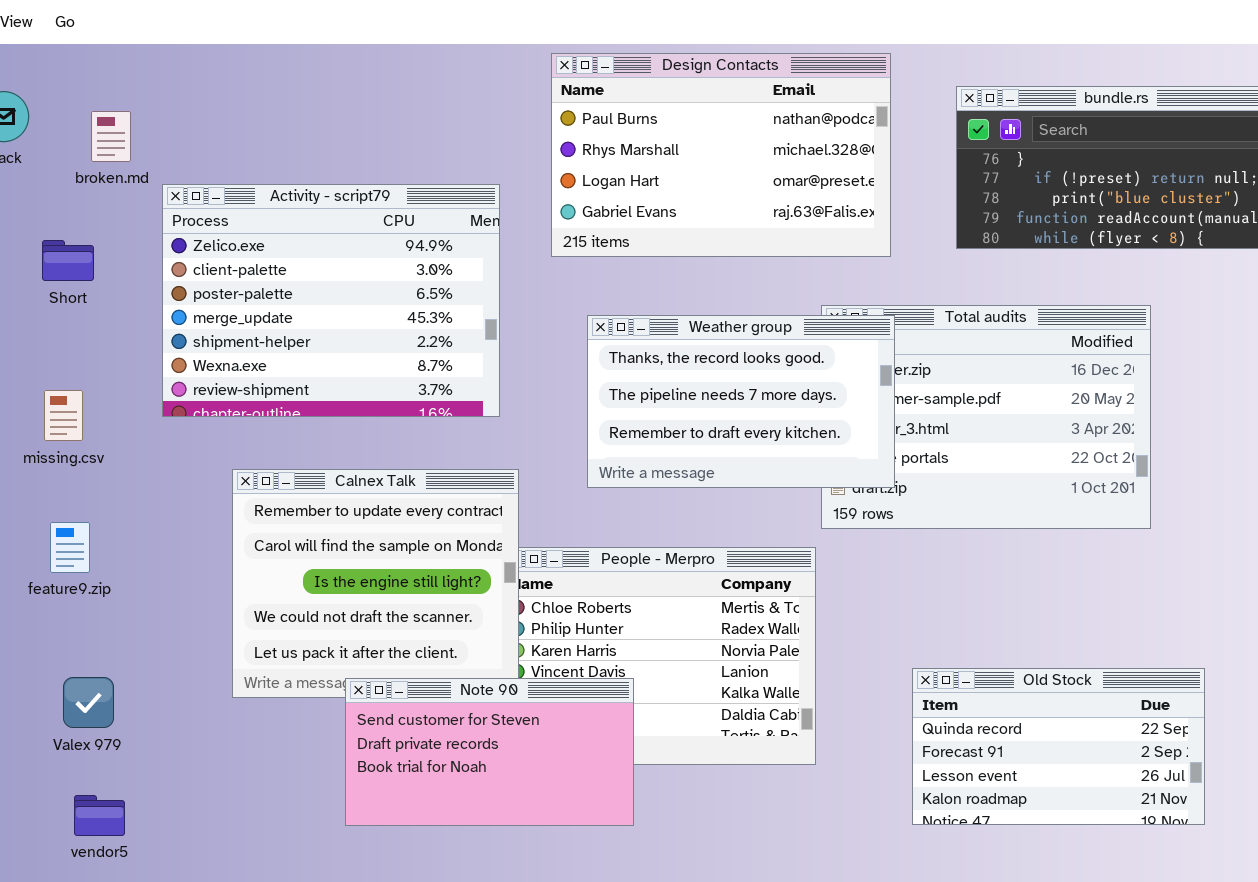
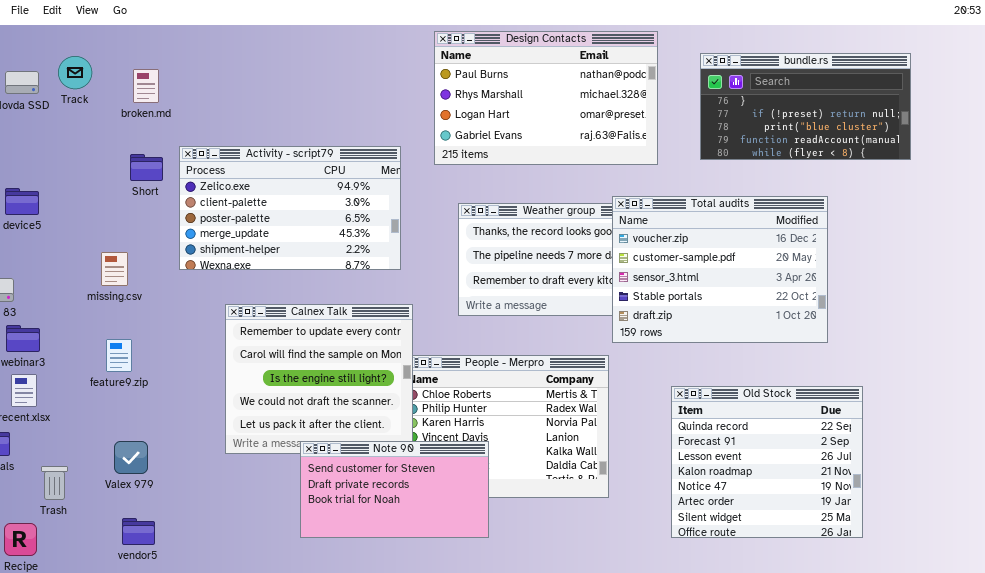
Activity - script79: [162,184,500,417] -> [179,146,401,270], resized
Short: [42,240,94,281] -> [130,154,163,181], moved
Total audits: [821,305,1151,529] -> [612,196,828,343], raised
Old Stock: [912,668,1205,825] -> [671,386,863,538], resized

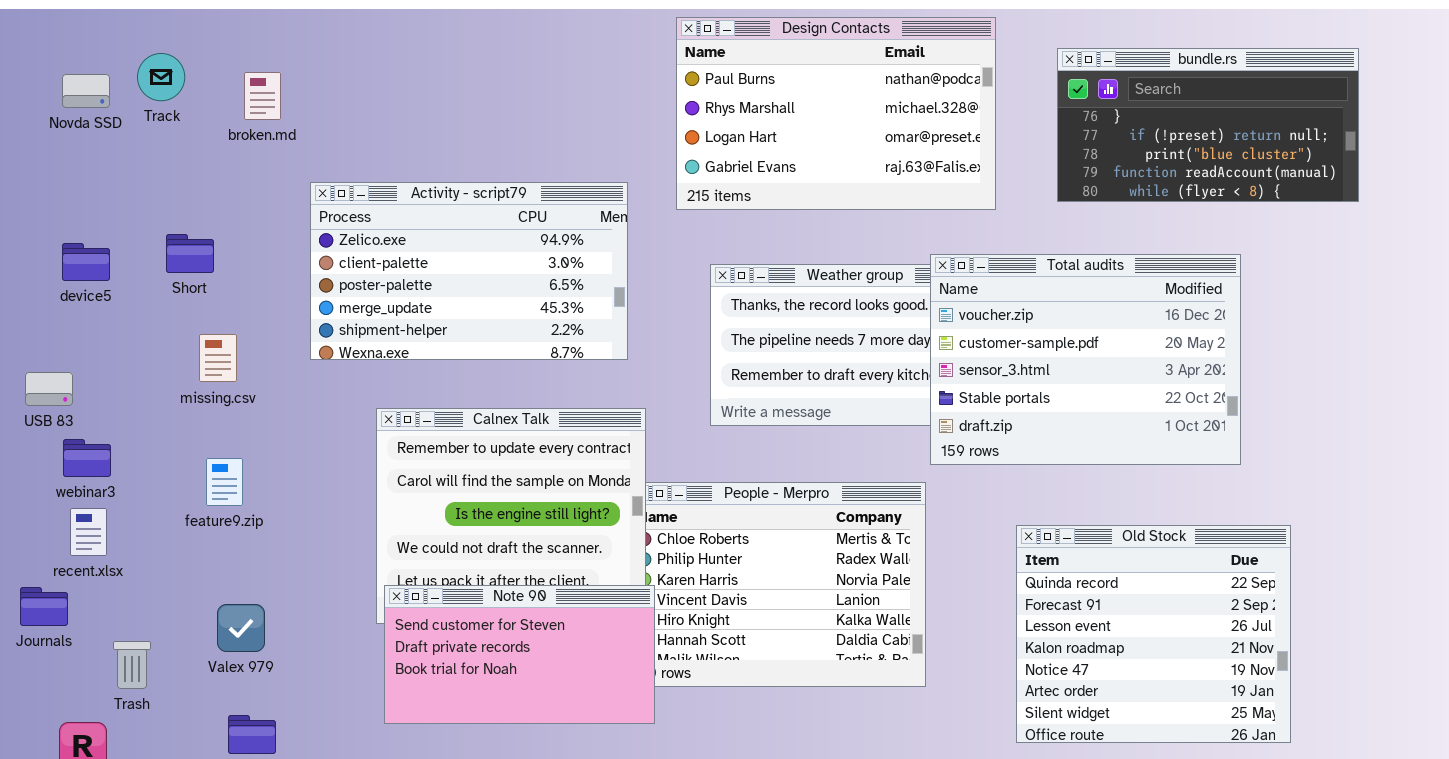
Short: [130,154,163,181] -> [166,234,214,273], moved
Note 90: [300,441,489,538] -> [384,585,655,724], moved

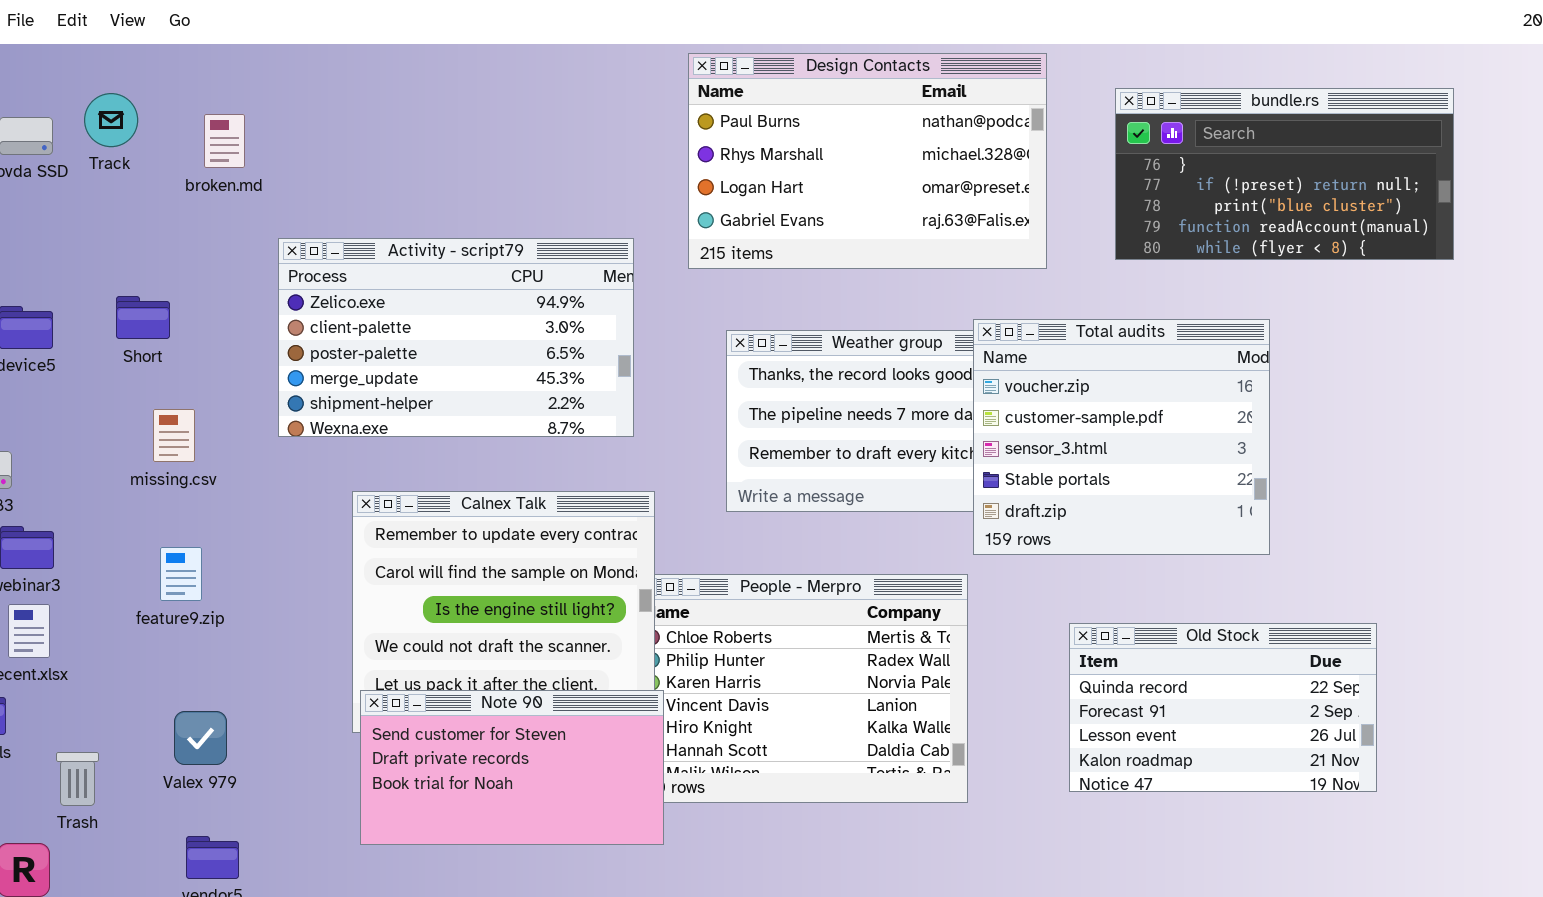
Total audits: [930,254,1241,465] -> [973,319,1270,555], resized
Old Stock: [1016,525,1291,743] -> [1069,623,1377,792], resized

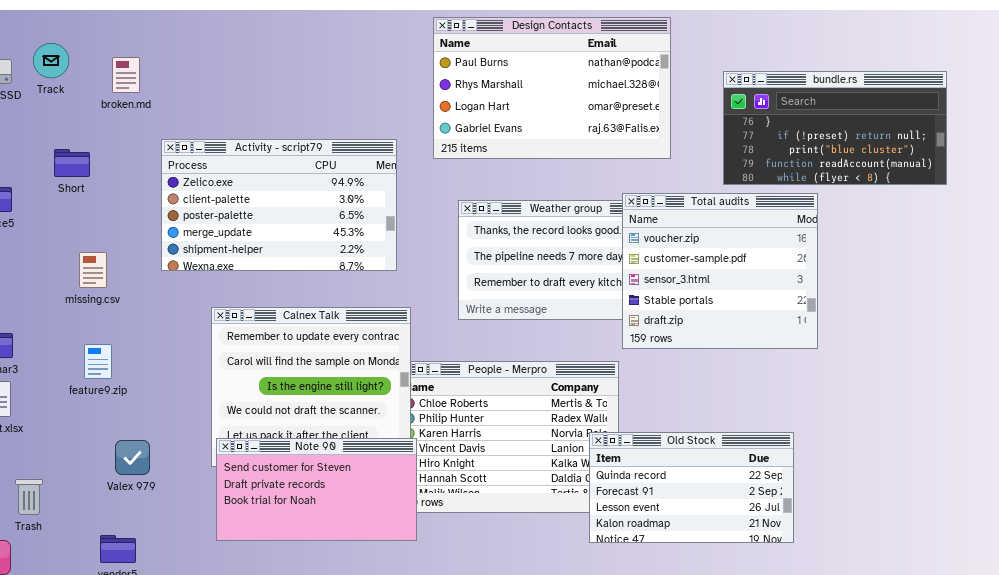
bundle.rs: [1115,88,1454,260] -> [723,71,947,185], moved
Short: [116,296,170,339] -> [54,149,90,177], moved
Old Stock: [1069,623,1377,792] -> [589,432,794,543], moved
Valex 979: [174,711,227,765] -> [115,440,150,475], moved

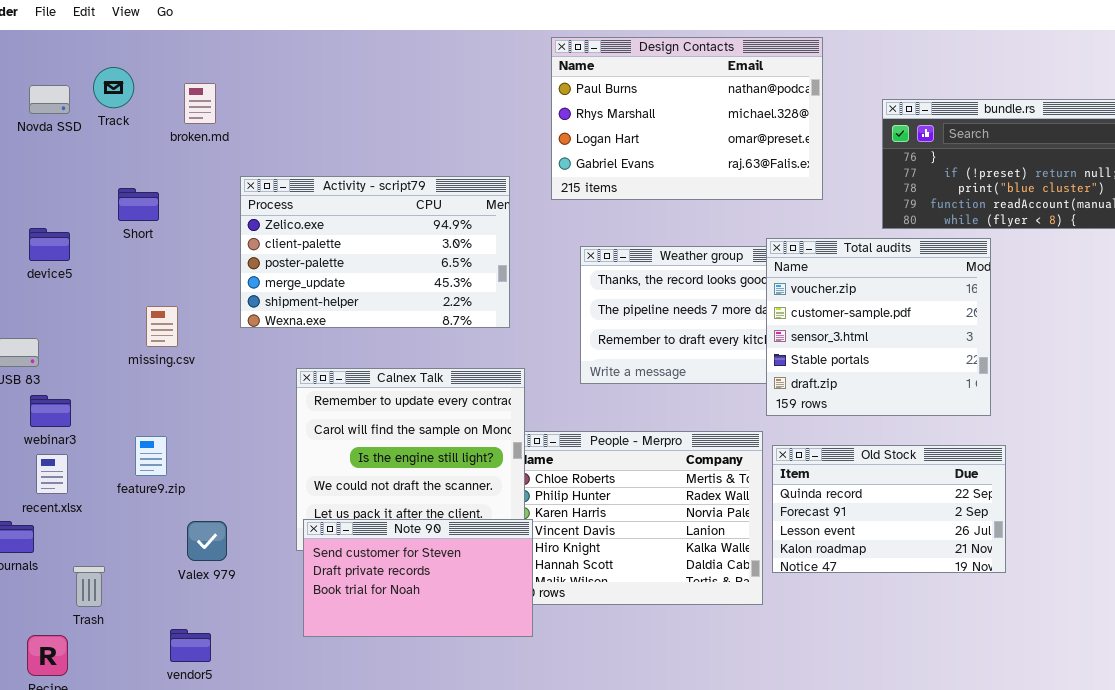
feature9.zip: [84,344,112,379] -> [135,436,167,476], moved
Old Stock: [589,432,794,543] -> [772,445,1006,573], moved

